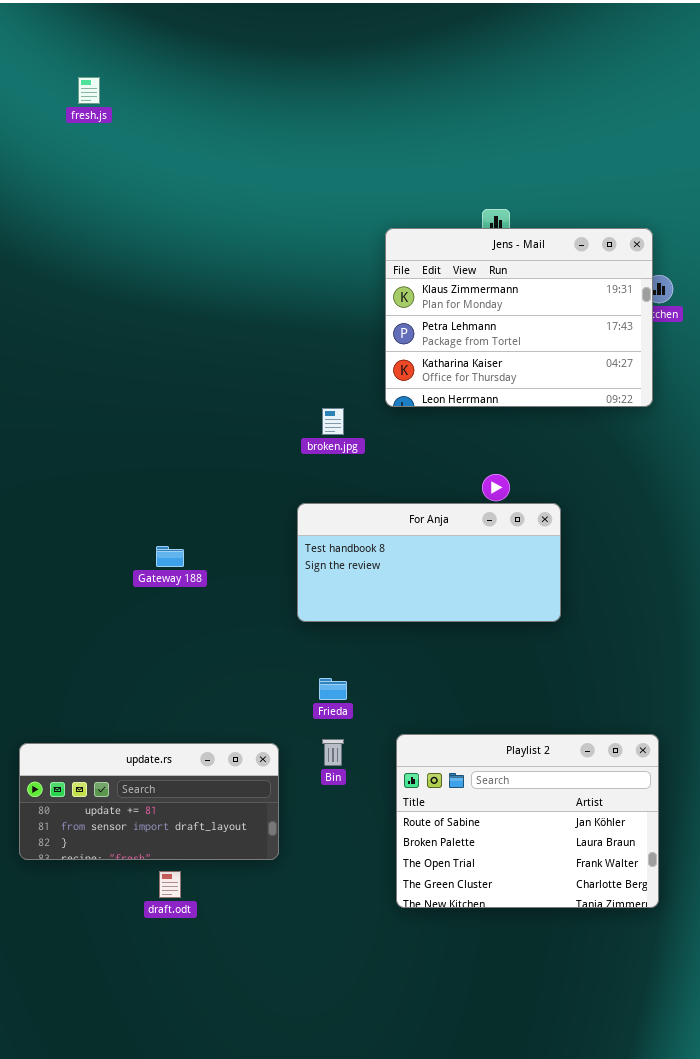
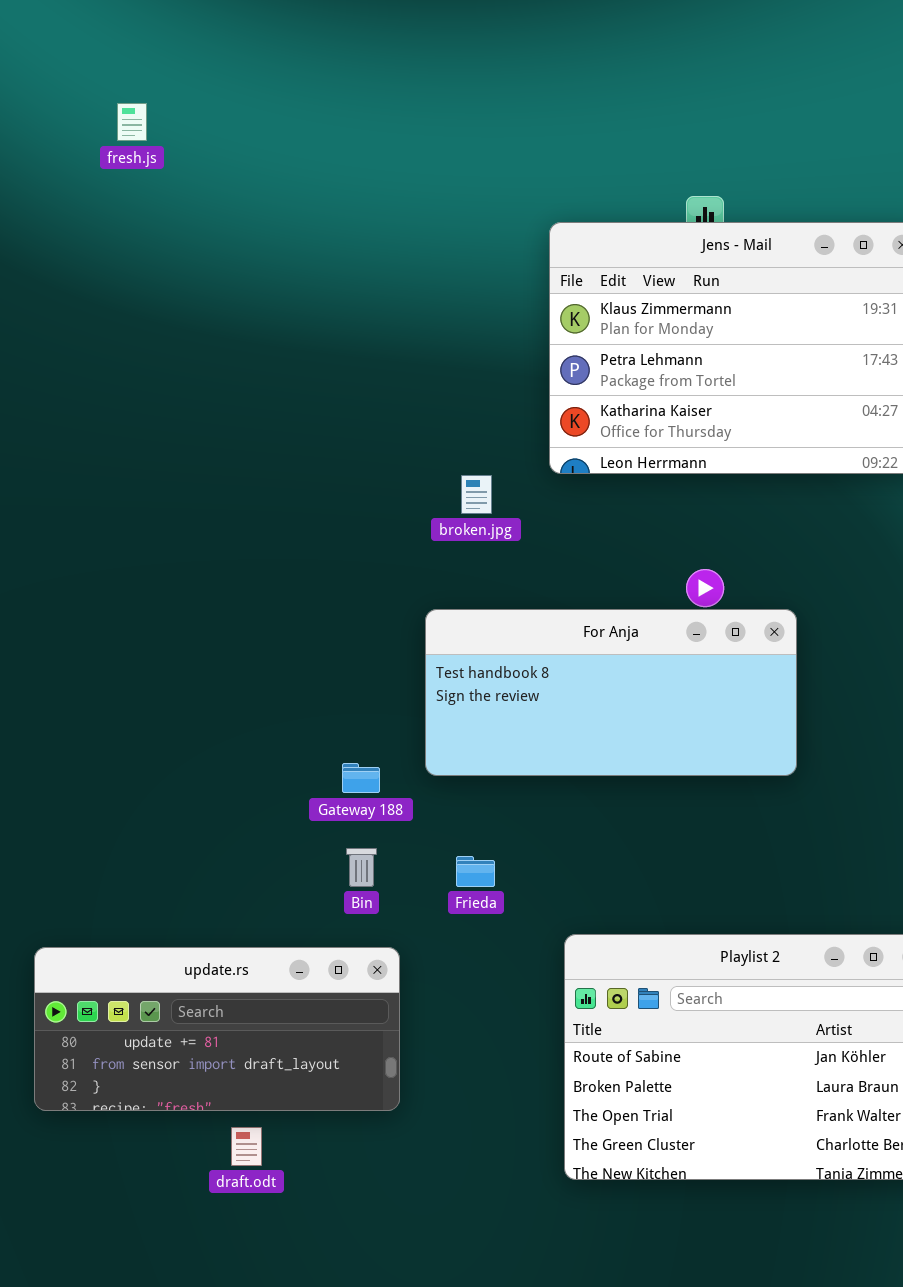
fresh.js: [78,77,100,104] -> [117,103,147,141], moved
Gateway 188: [156,546,184,567] -> [342,763,380,793], moved
Bin: [322,739,344,766] -> [346,848,377,887], moved

